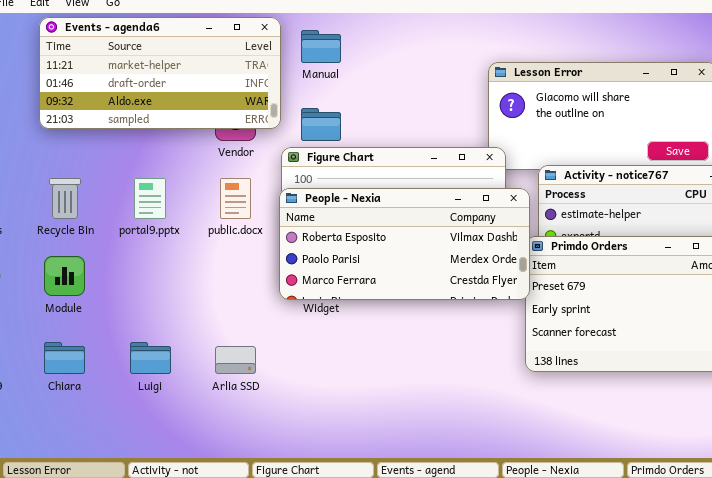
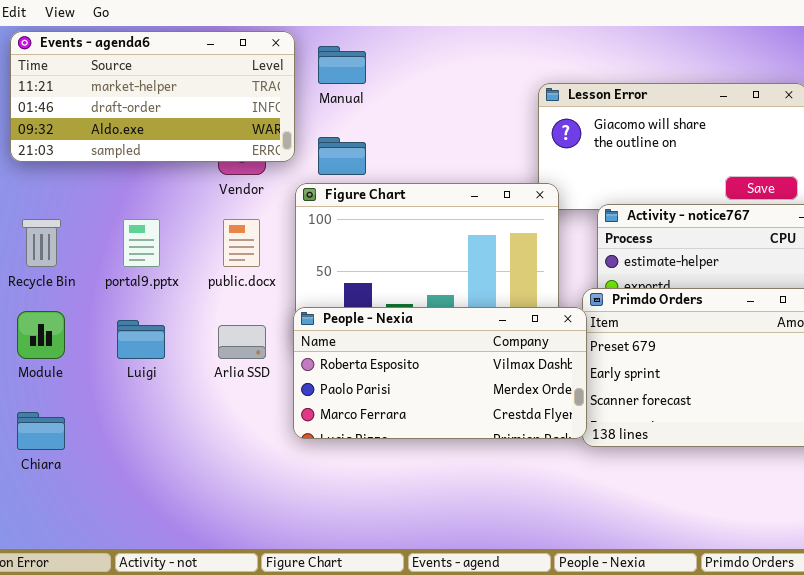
People - Nexia: [279,188,530,300] -> [293,307,587,439], moved
Luigi: [130,342,171,374] -> [117,320,165,359], moved
Arlia SSD: [215,346,256,374] -> [218,325,266,359], moved

